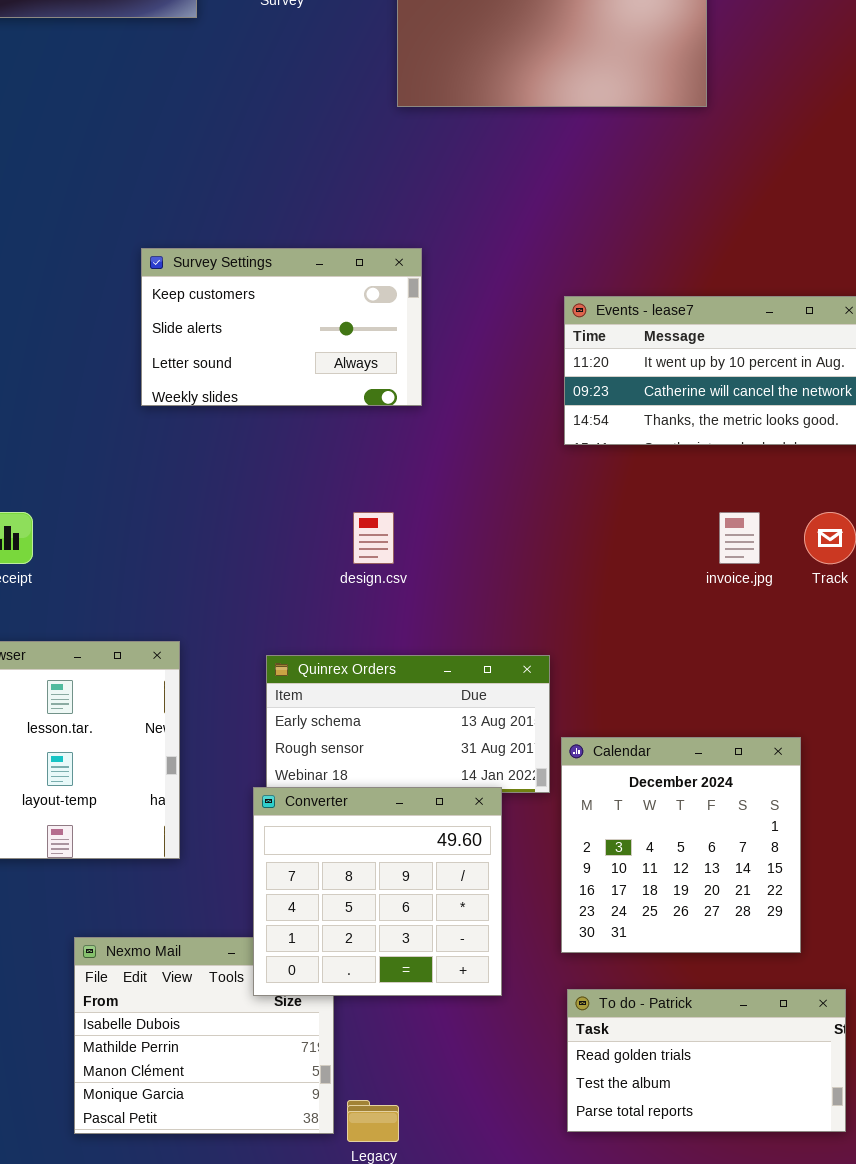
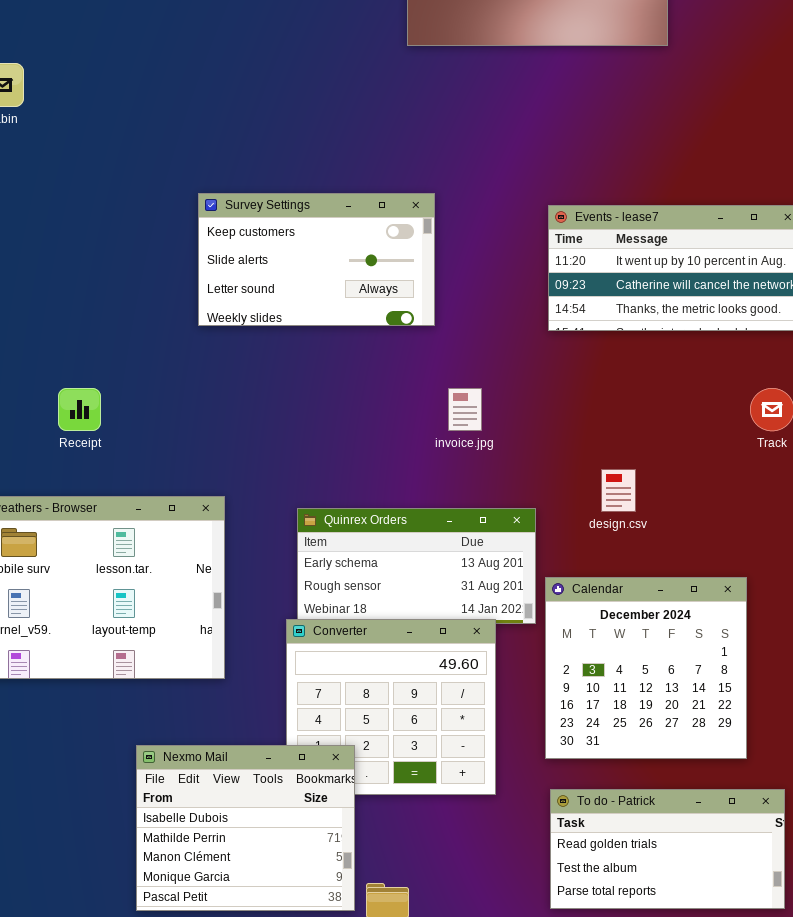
Survey Settings: [141,248,422,406] -> [198,193,435,326], moved
design.csv: [353,512,394,564] -> [601,469,636,512], moved
invoice.jpg: [719,512,760,564] -> [448,388,482,431], moved
Nexmo Mail: [74,937,334,1134] -> [136,745,355,911], raised

